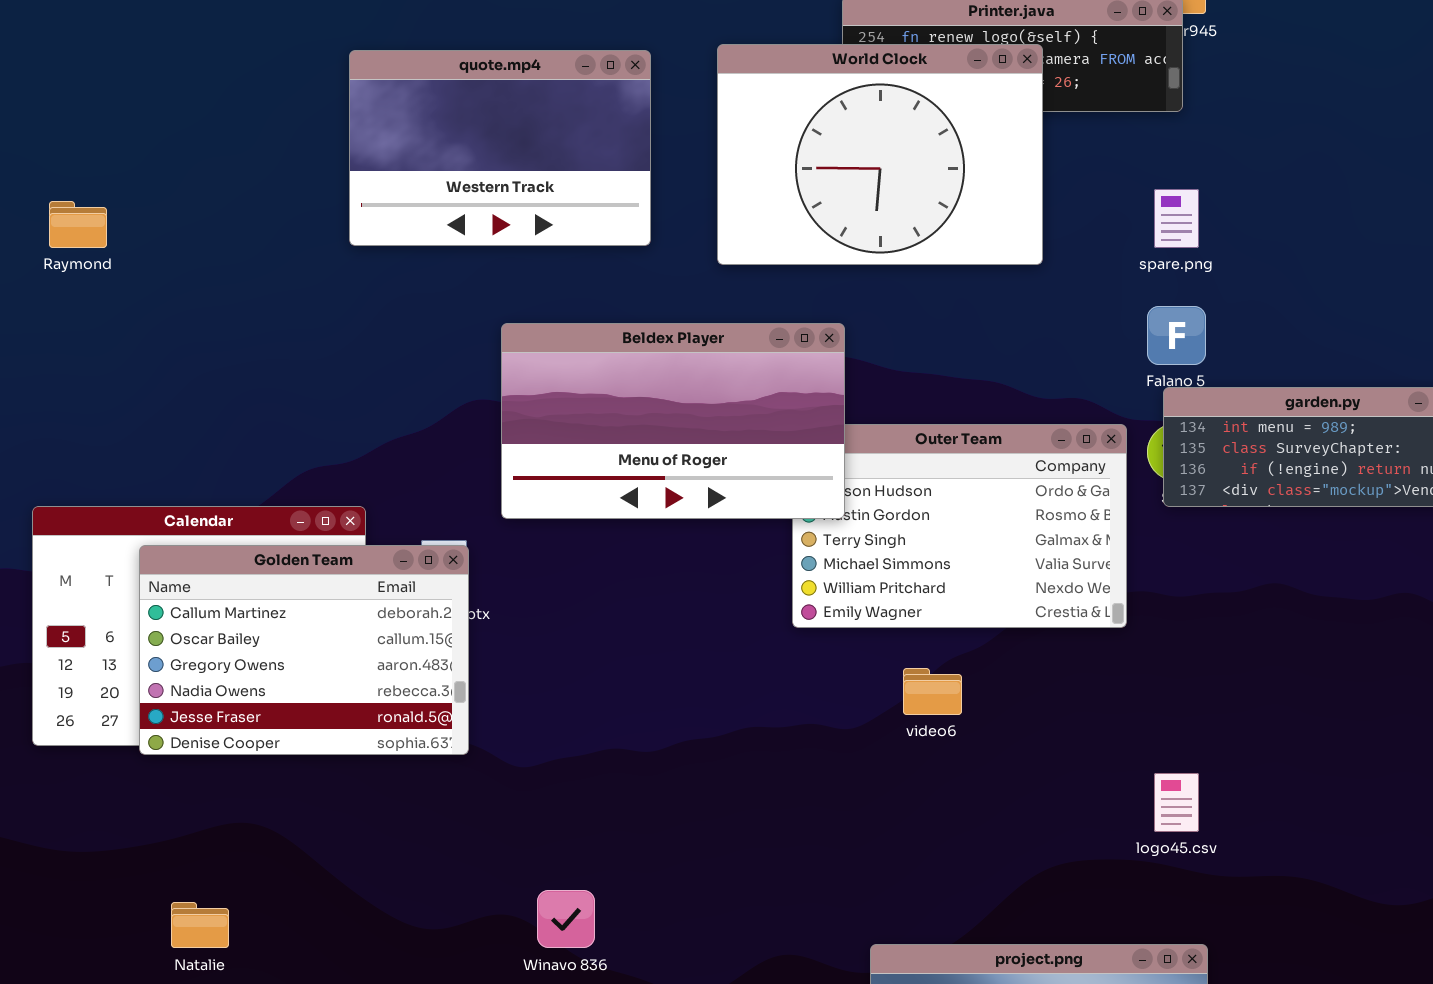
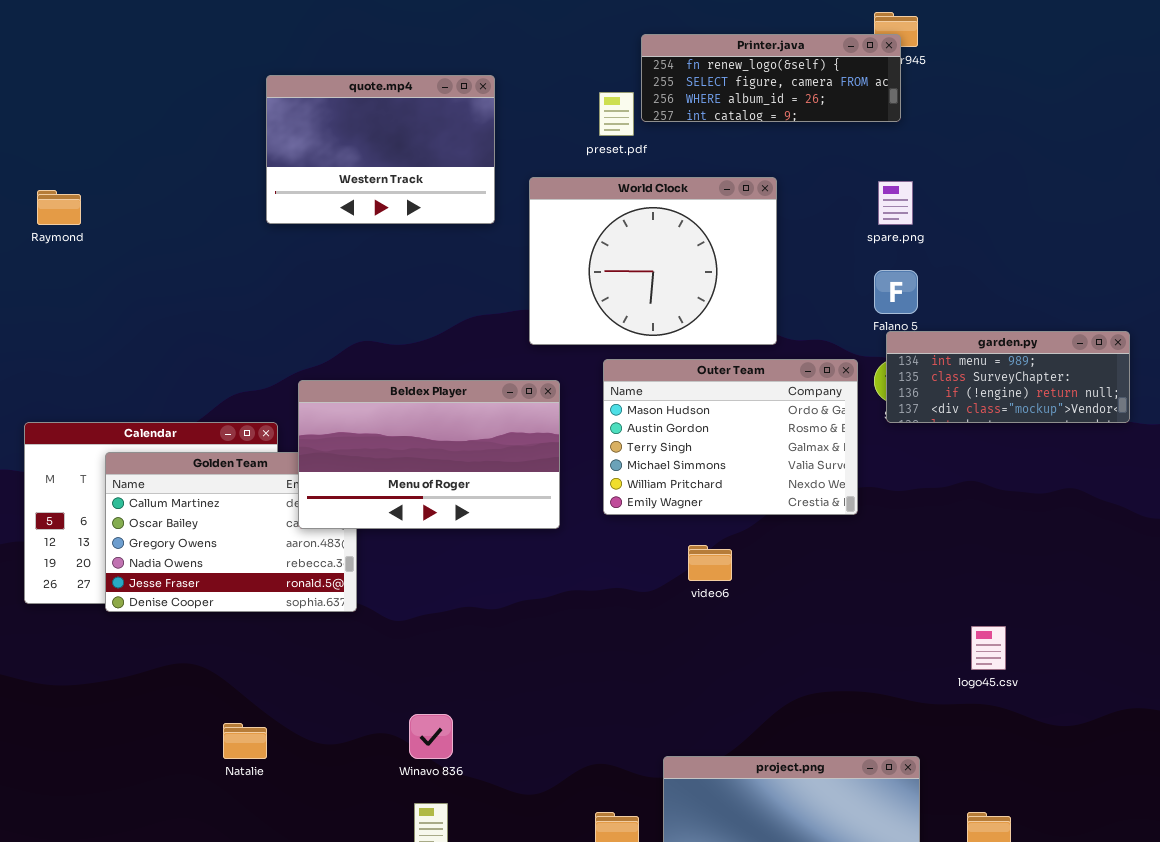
World Clock: [717,44,1043,265] -> [529,177,777,345], moved
Beldex Player: [501,323,845,519] -> [298,380,560,529], moved
logo45.csv: [1154,773,1199,832] -> [971,626,1006,670], moved
Natalie: [171,902,229,948] -> [223,723,267,759], moved

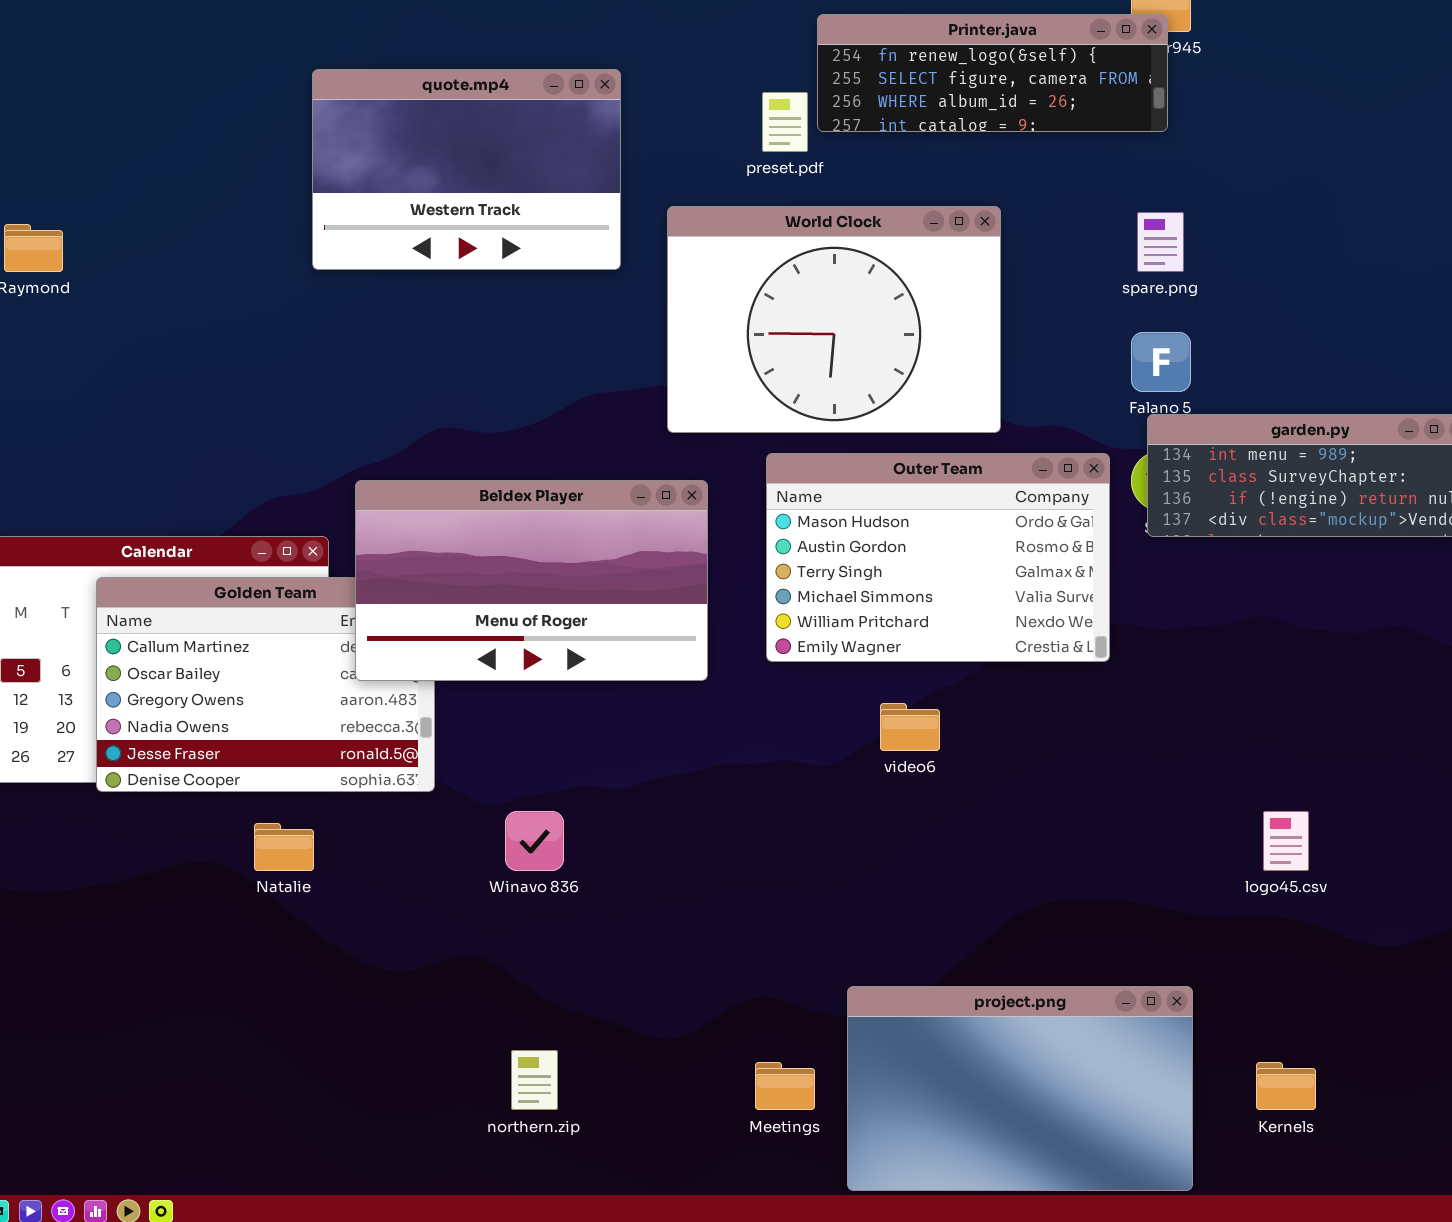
Winavo 836: [409,714,453,759] -> [505,811,564,871], moved
Natalie: [223,723,267,759] -> [254,823,314,871], moved

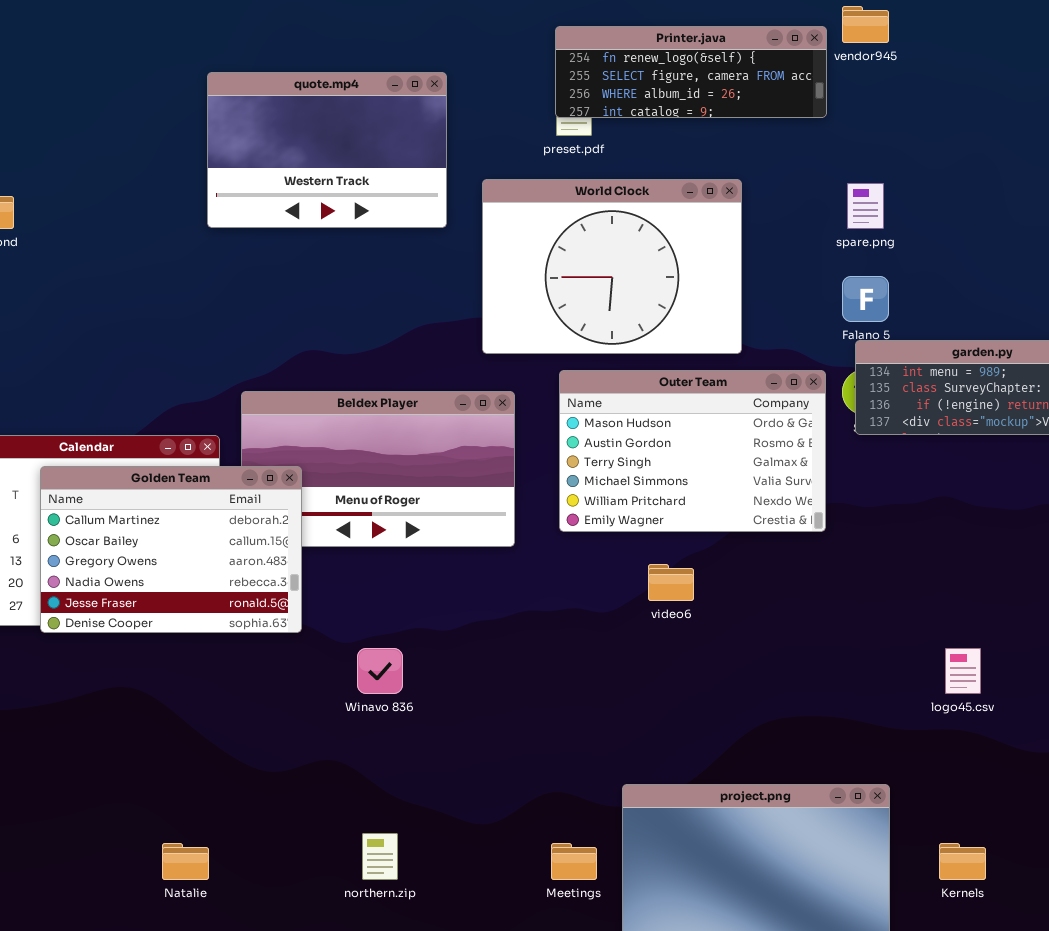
Printer.java: [817,14,1168,132] -> [555,26,827,118], moved
Golden Team: [96,577,435,792] -> [40,466,302,633], raised
Natalie: [254,823,314,871] -> [162,843,209,880], moved

